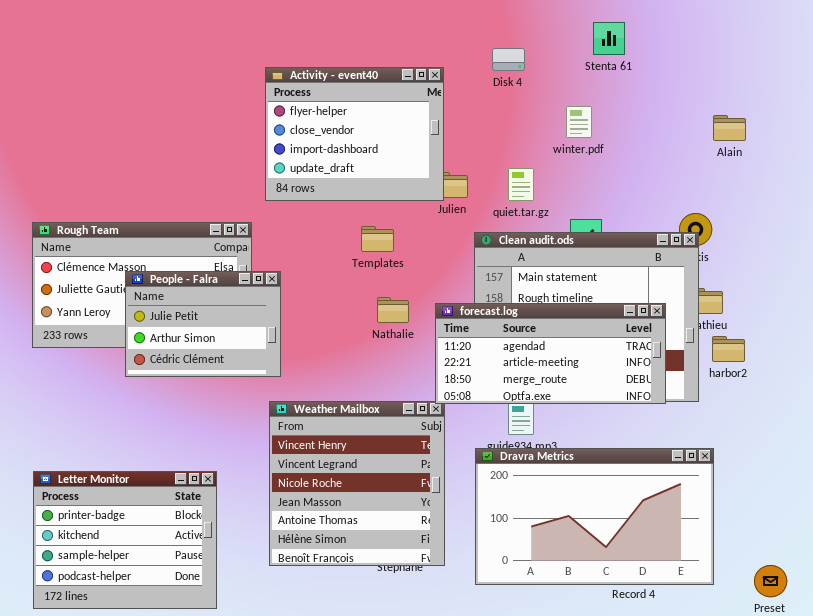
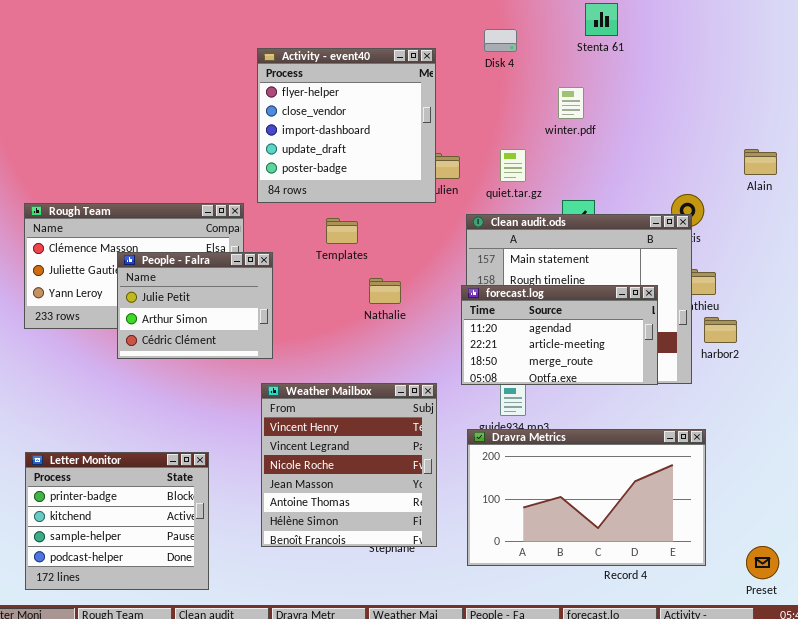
Activity - event40: [265,67,444,201] -> [257,48,436,203], resized
Alain: [713,115,746,141] -> [744,149,777,175], moved
Templates: [361,226,394,252] -> [326,218,358,244], moved
forecast.log: [435,303,666,404] -> [461,285,658,385], resized

